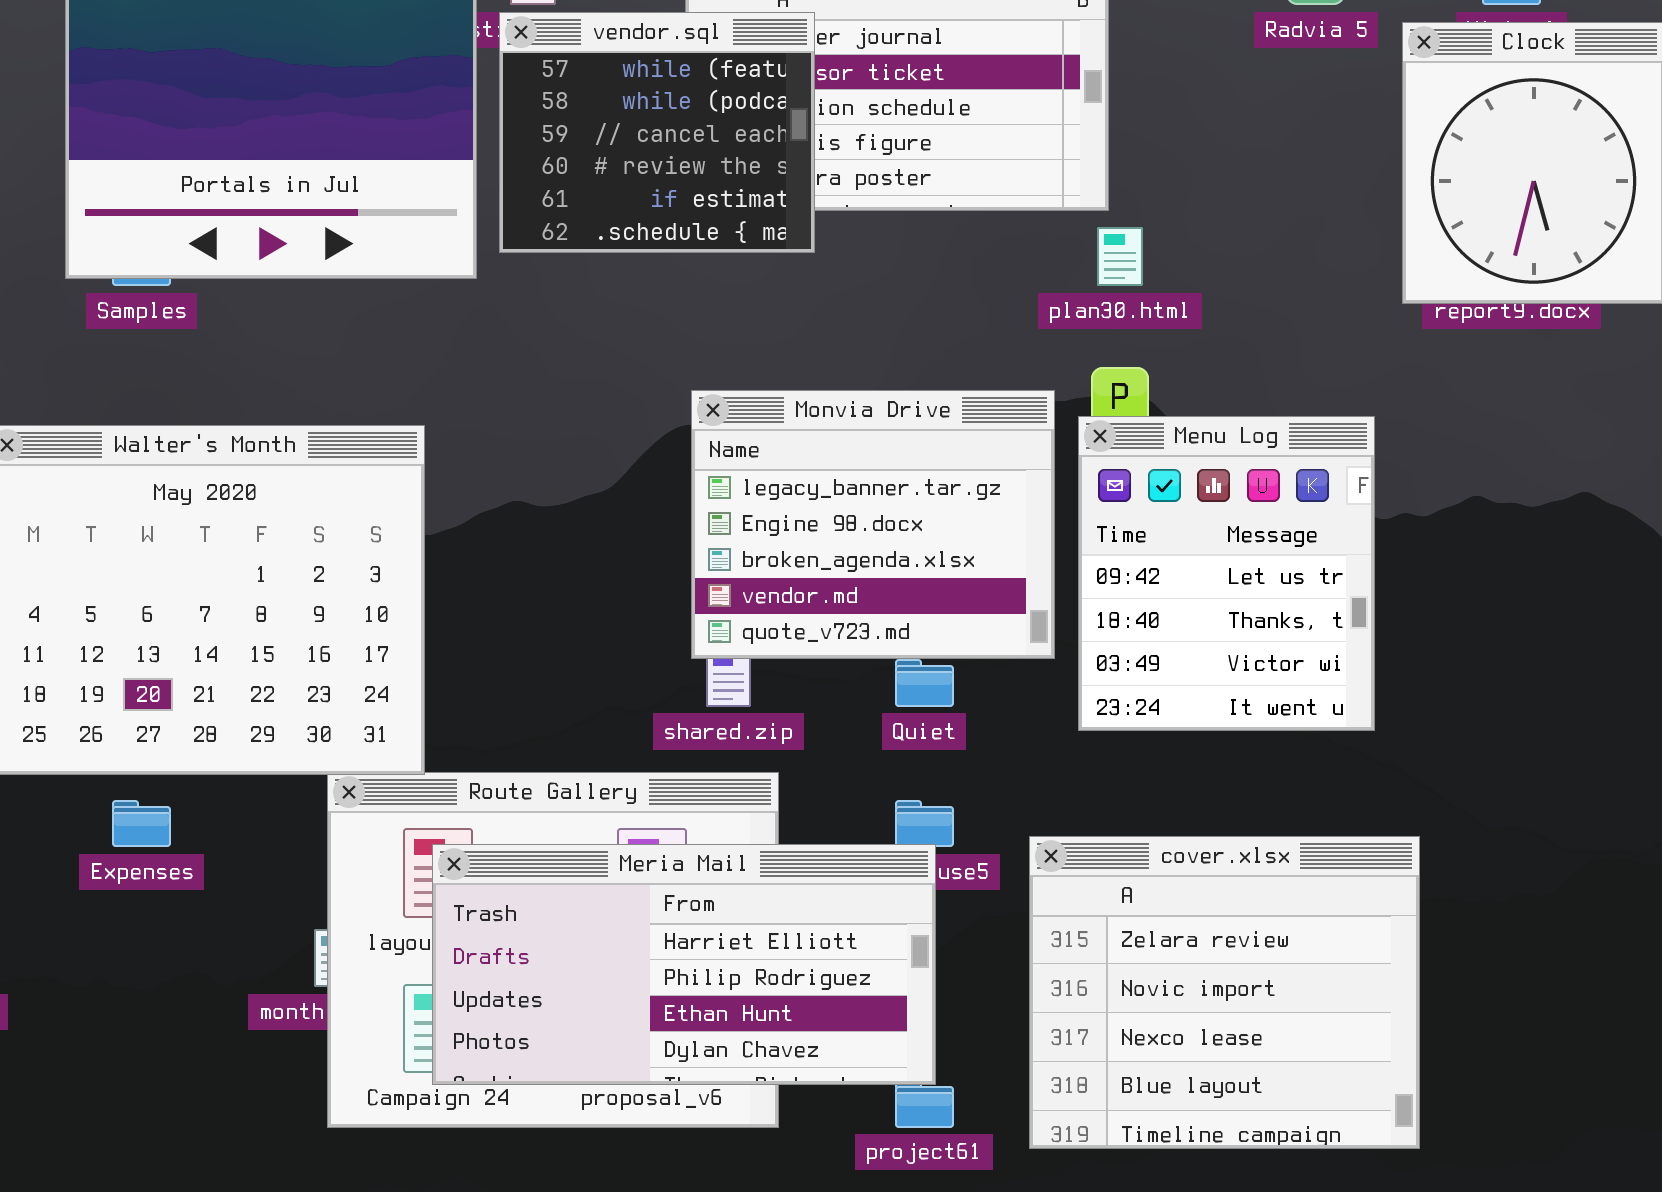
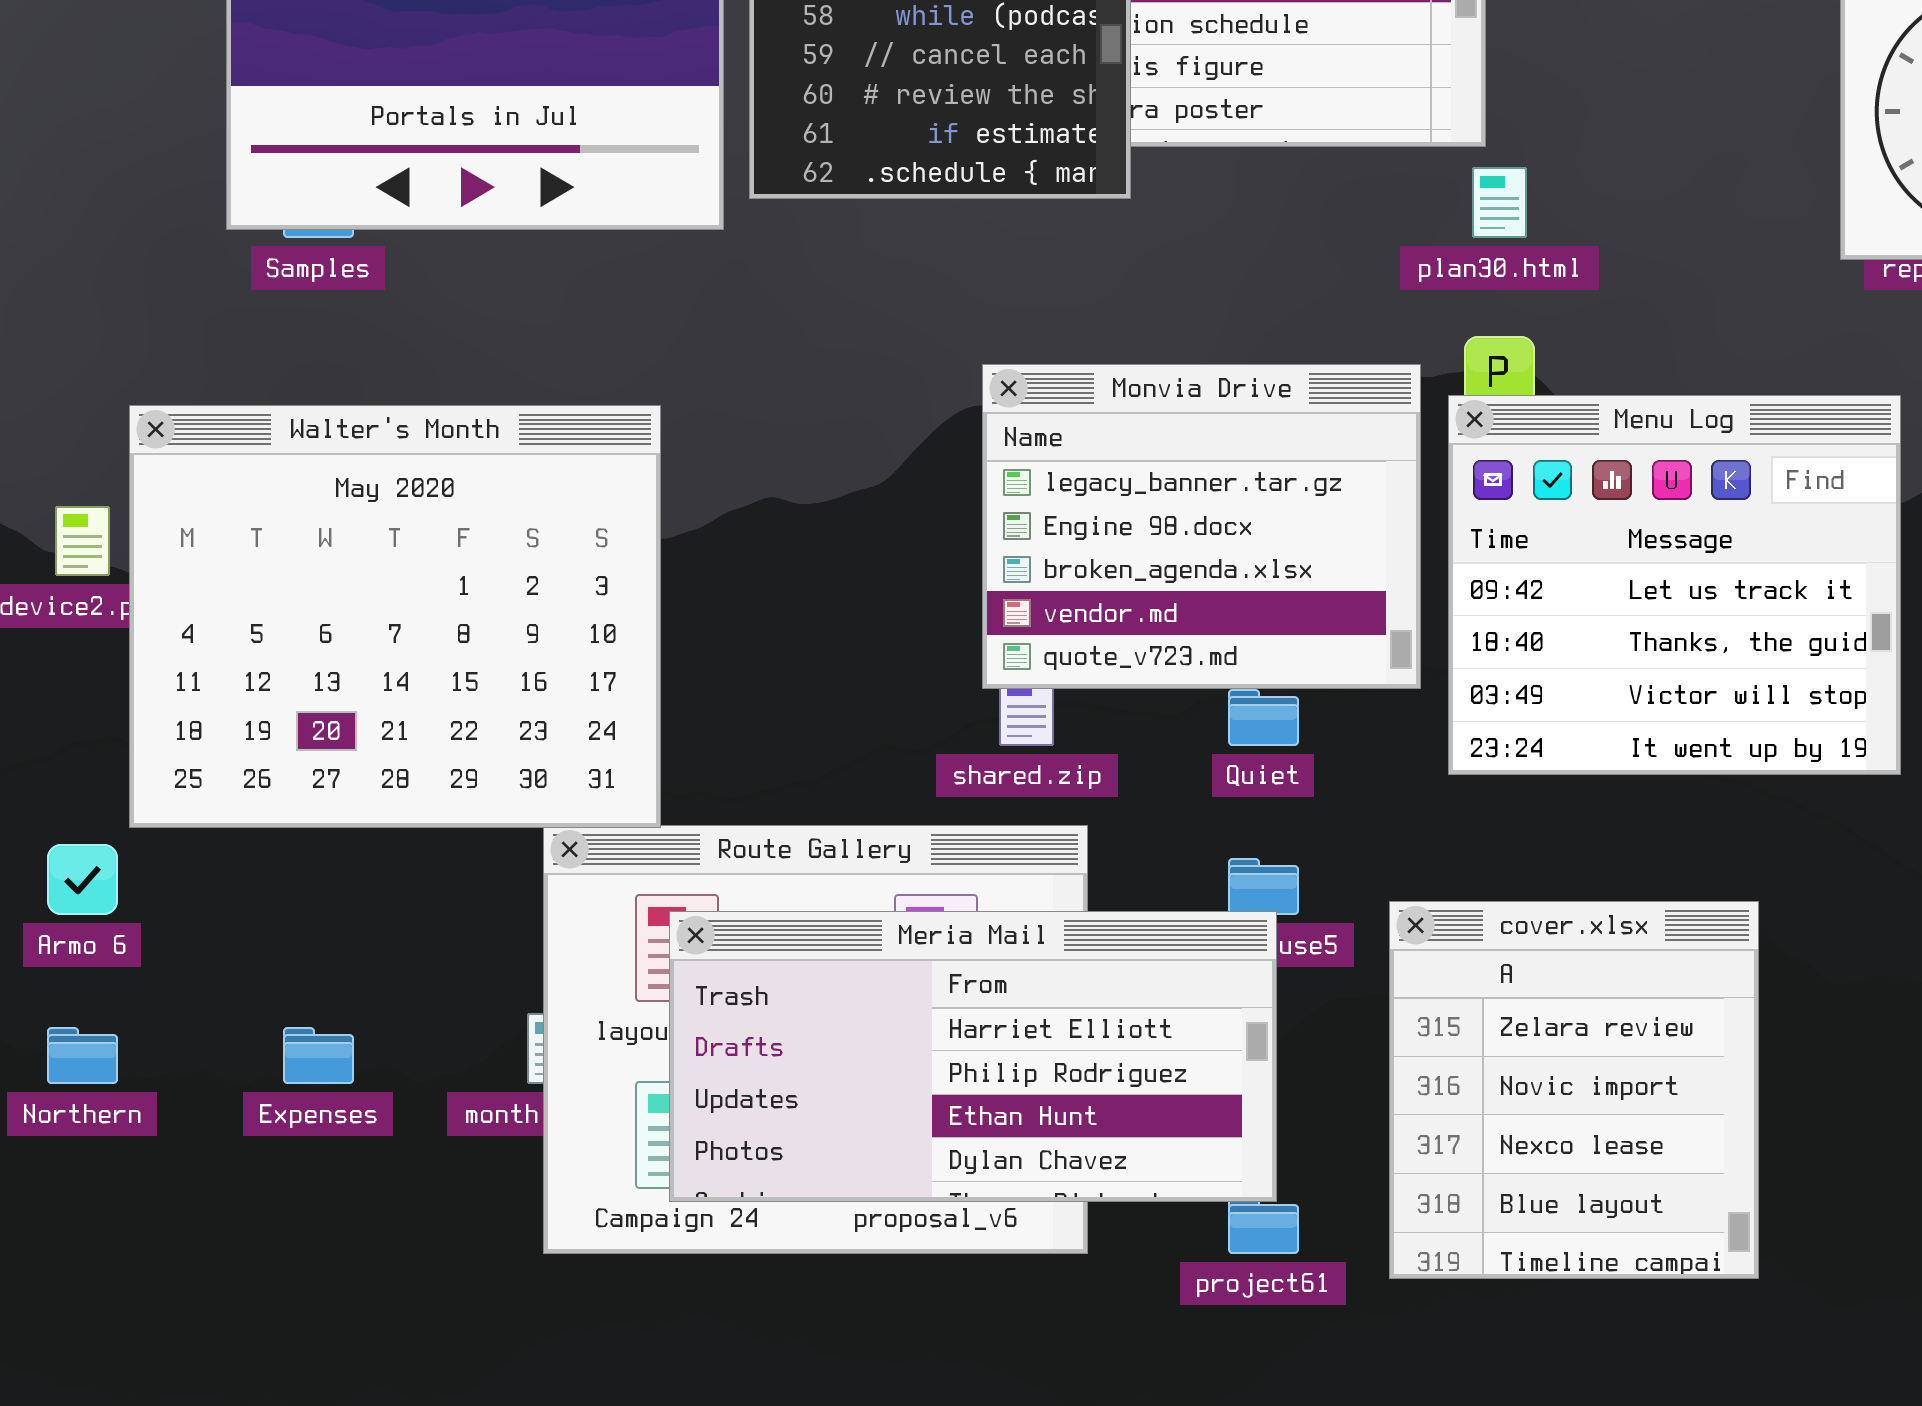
Menu Log: [1078,416,1375,731] -> [1448,395,1901,775], resized
Expenses: [112,800,171,847] -> [283,1027,354,1084], moved
cover.xlsx: [1029,836,1420,1149] -> [1389,901,1759,1279], resized

